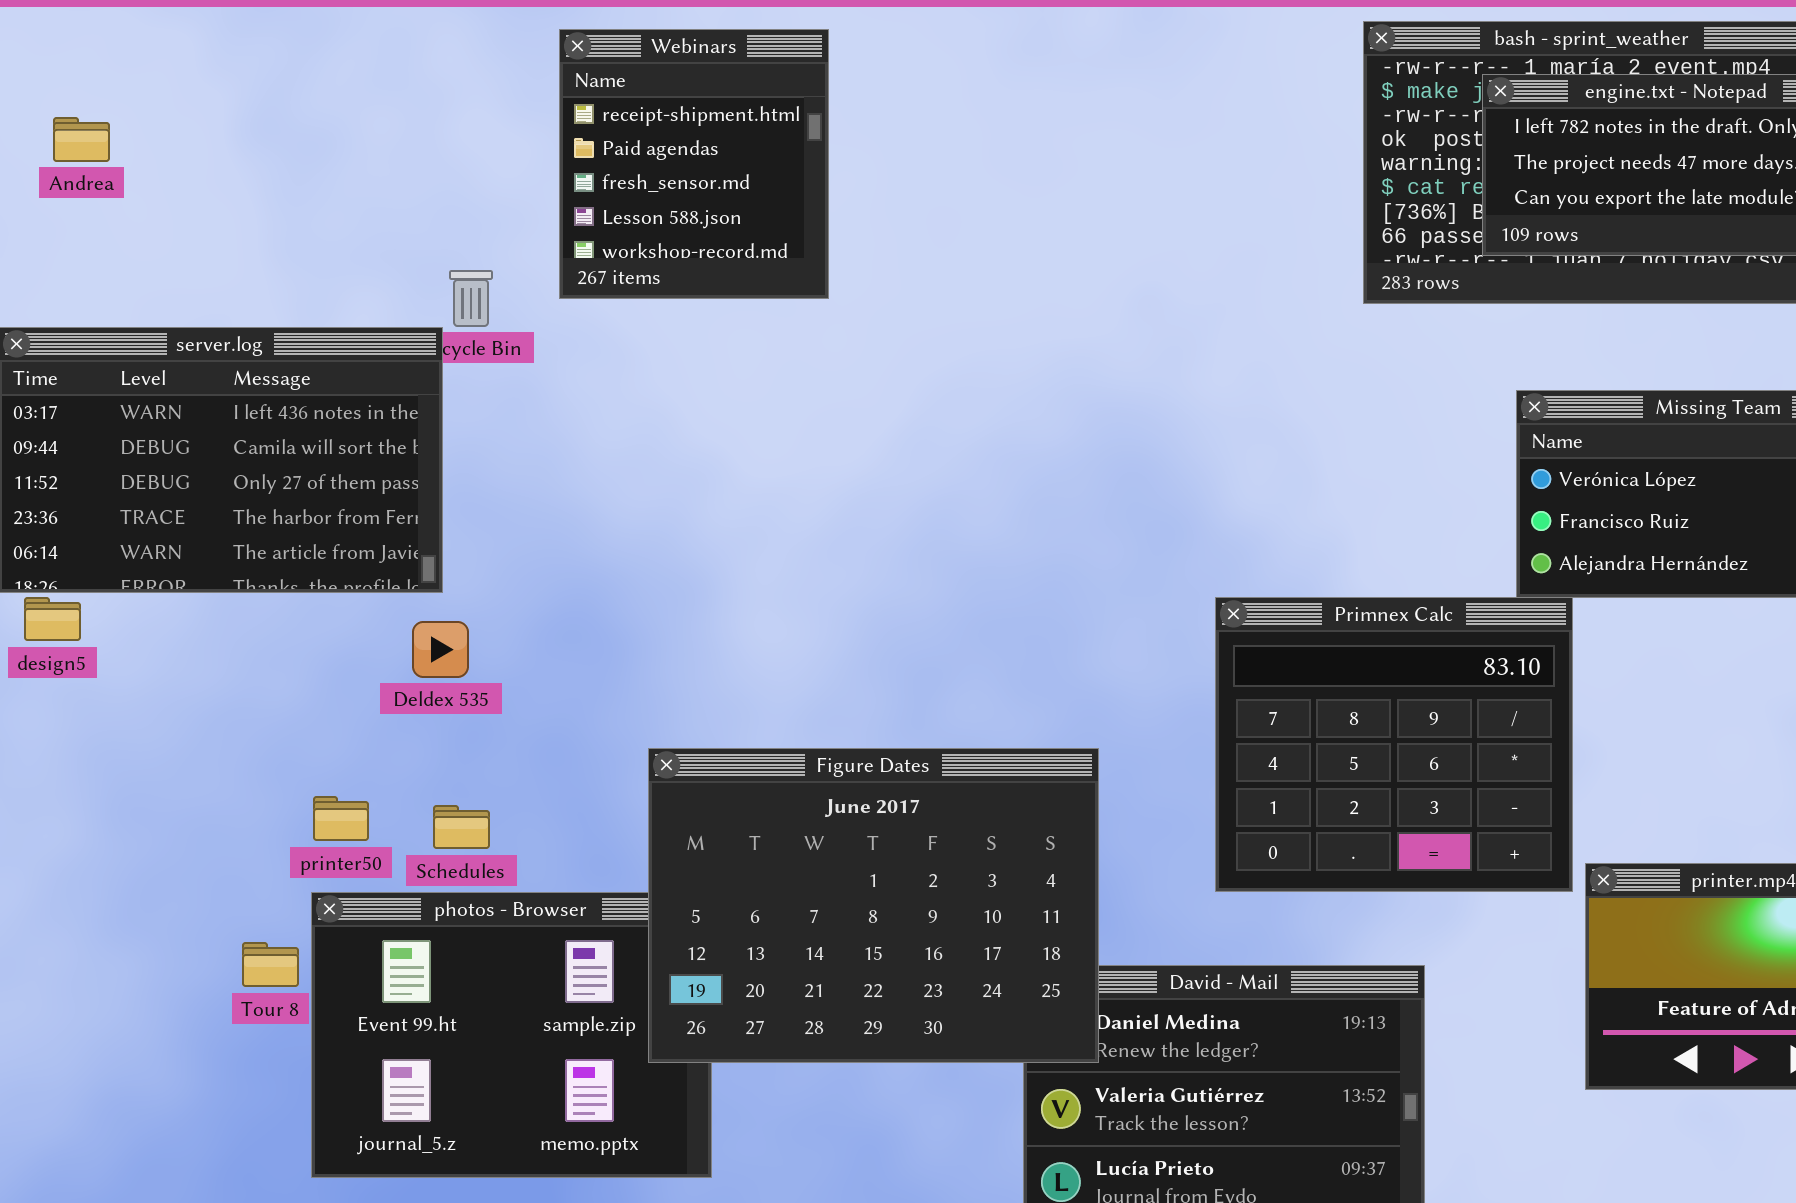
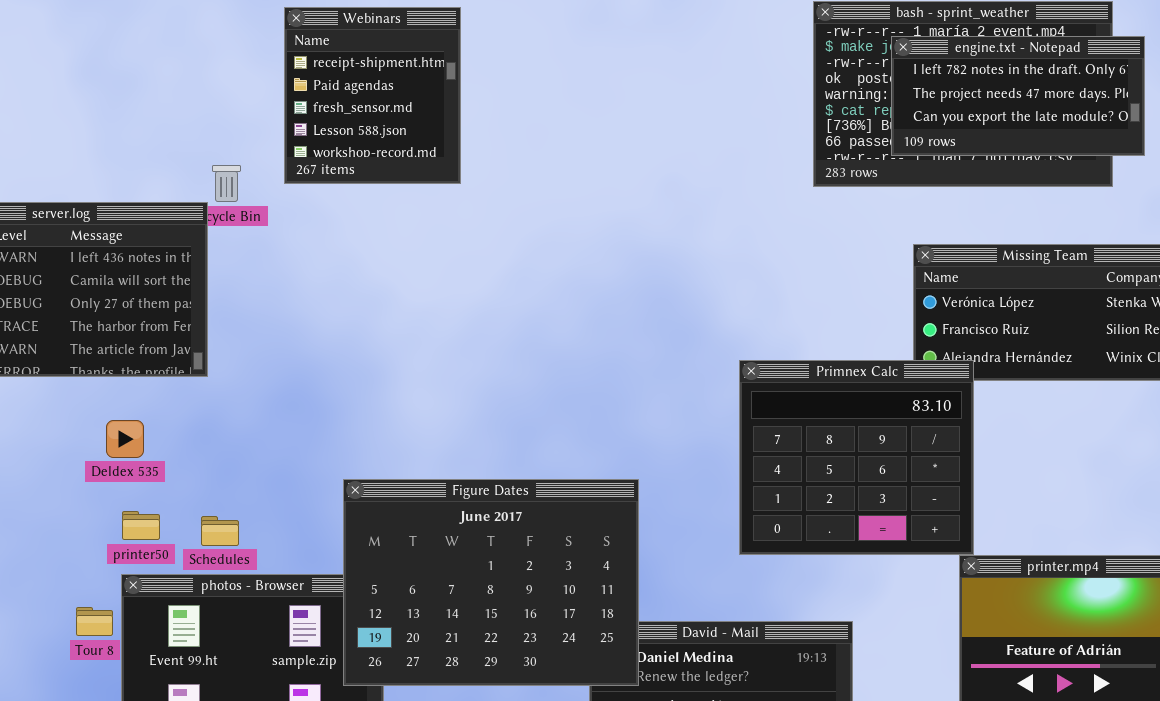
Primnex Calc: [1215,597,1573,892] -> [739,360,974,555], moved
Deldex 535: [412,621,469,678] -> [106,420,144,458], moved

